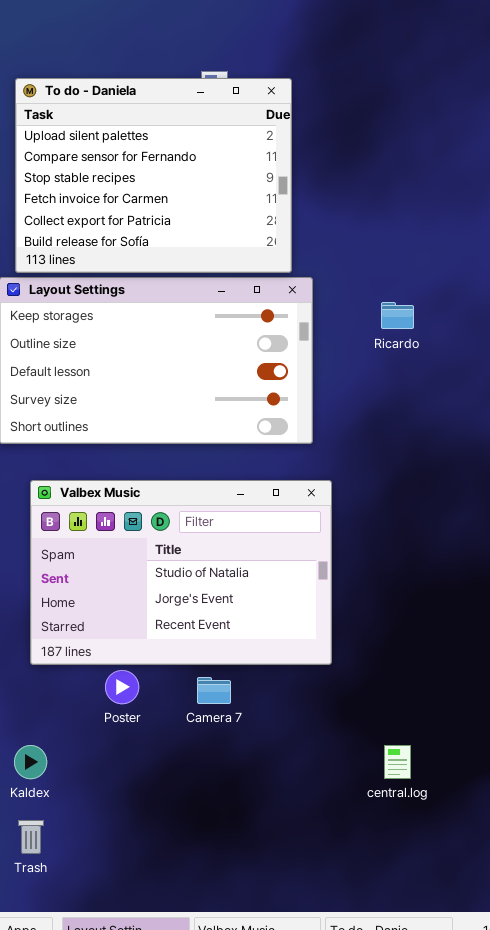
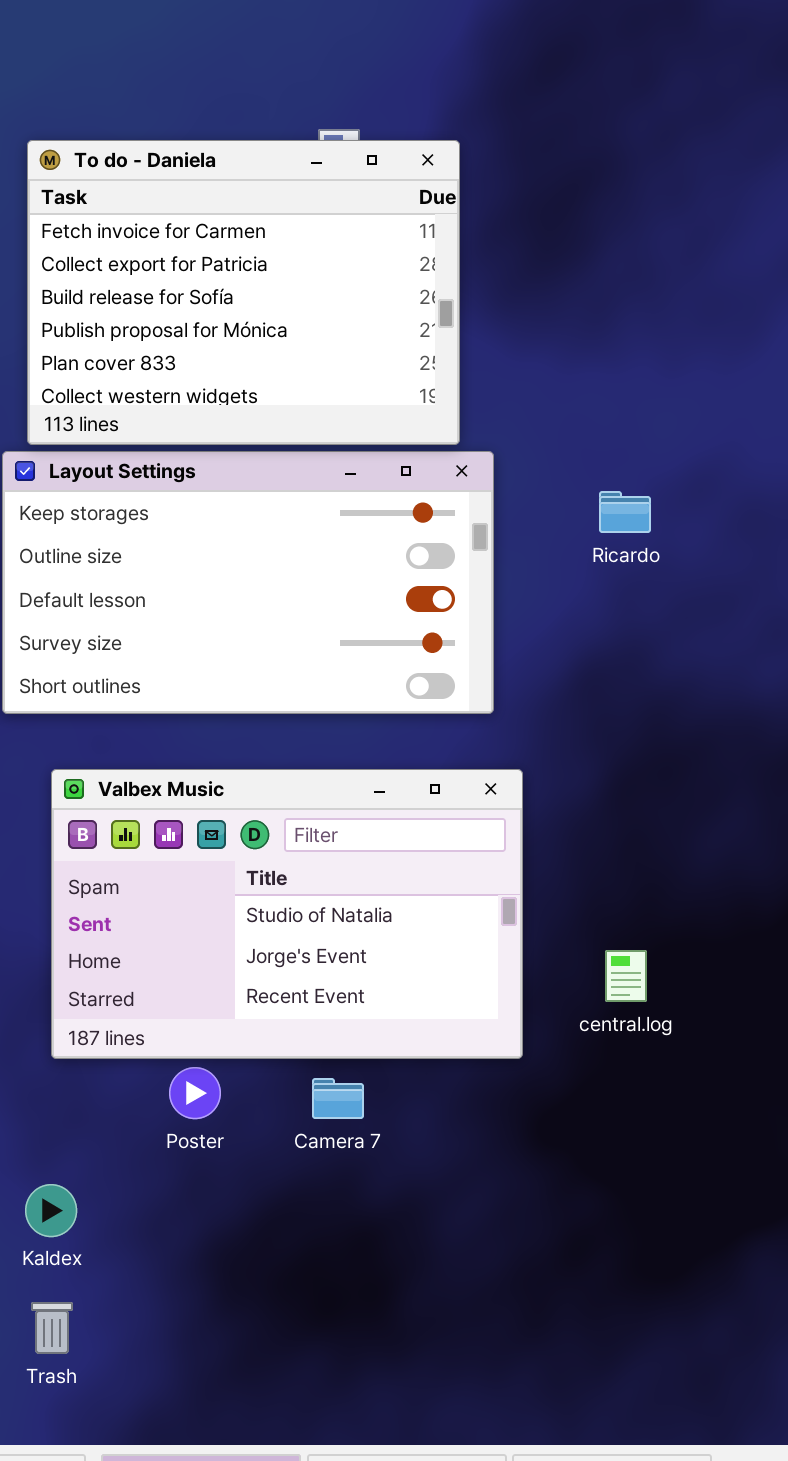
To do - Daniela: [15,78,292,273] -> [27,140,460,445], scrolled down 3 rows
central.log: [384,745,411,779] -> [605,950,647,1002], moved

